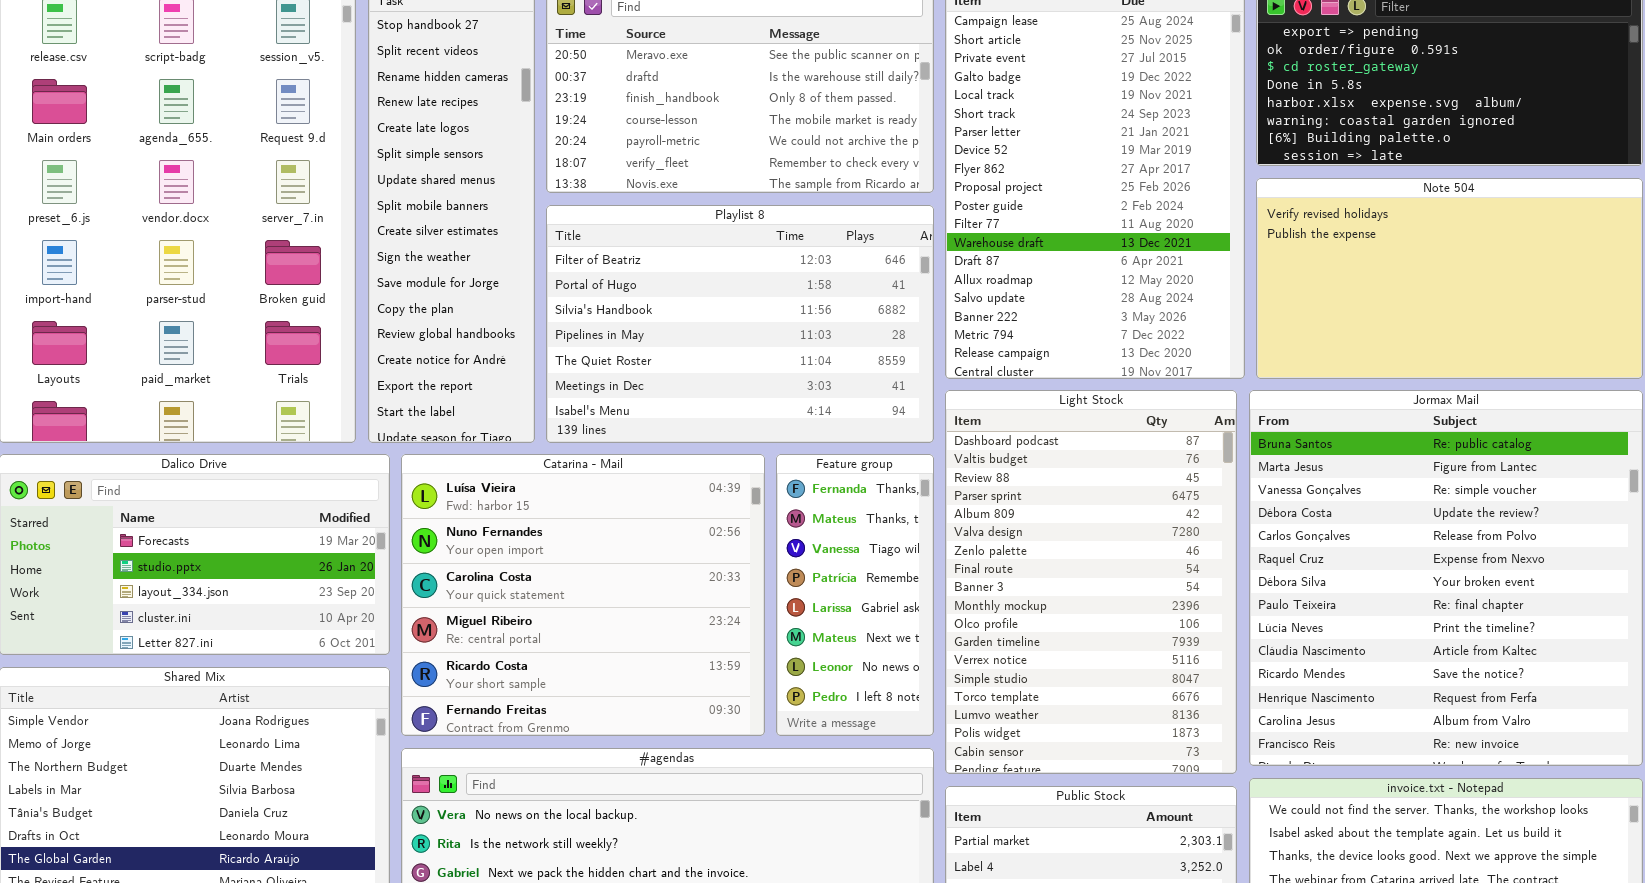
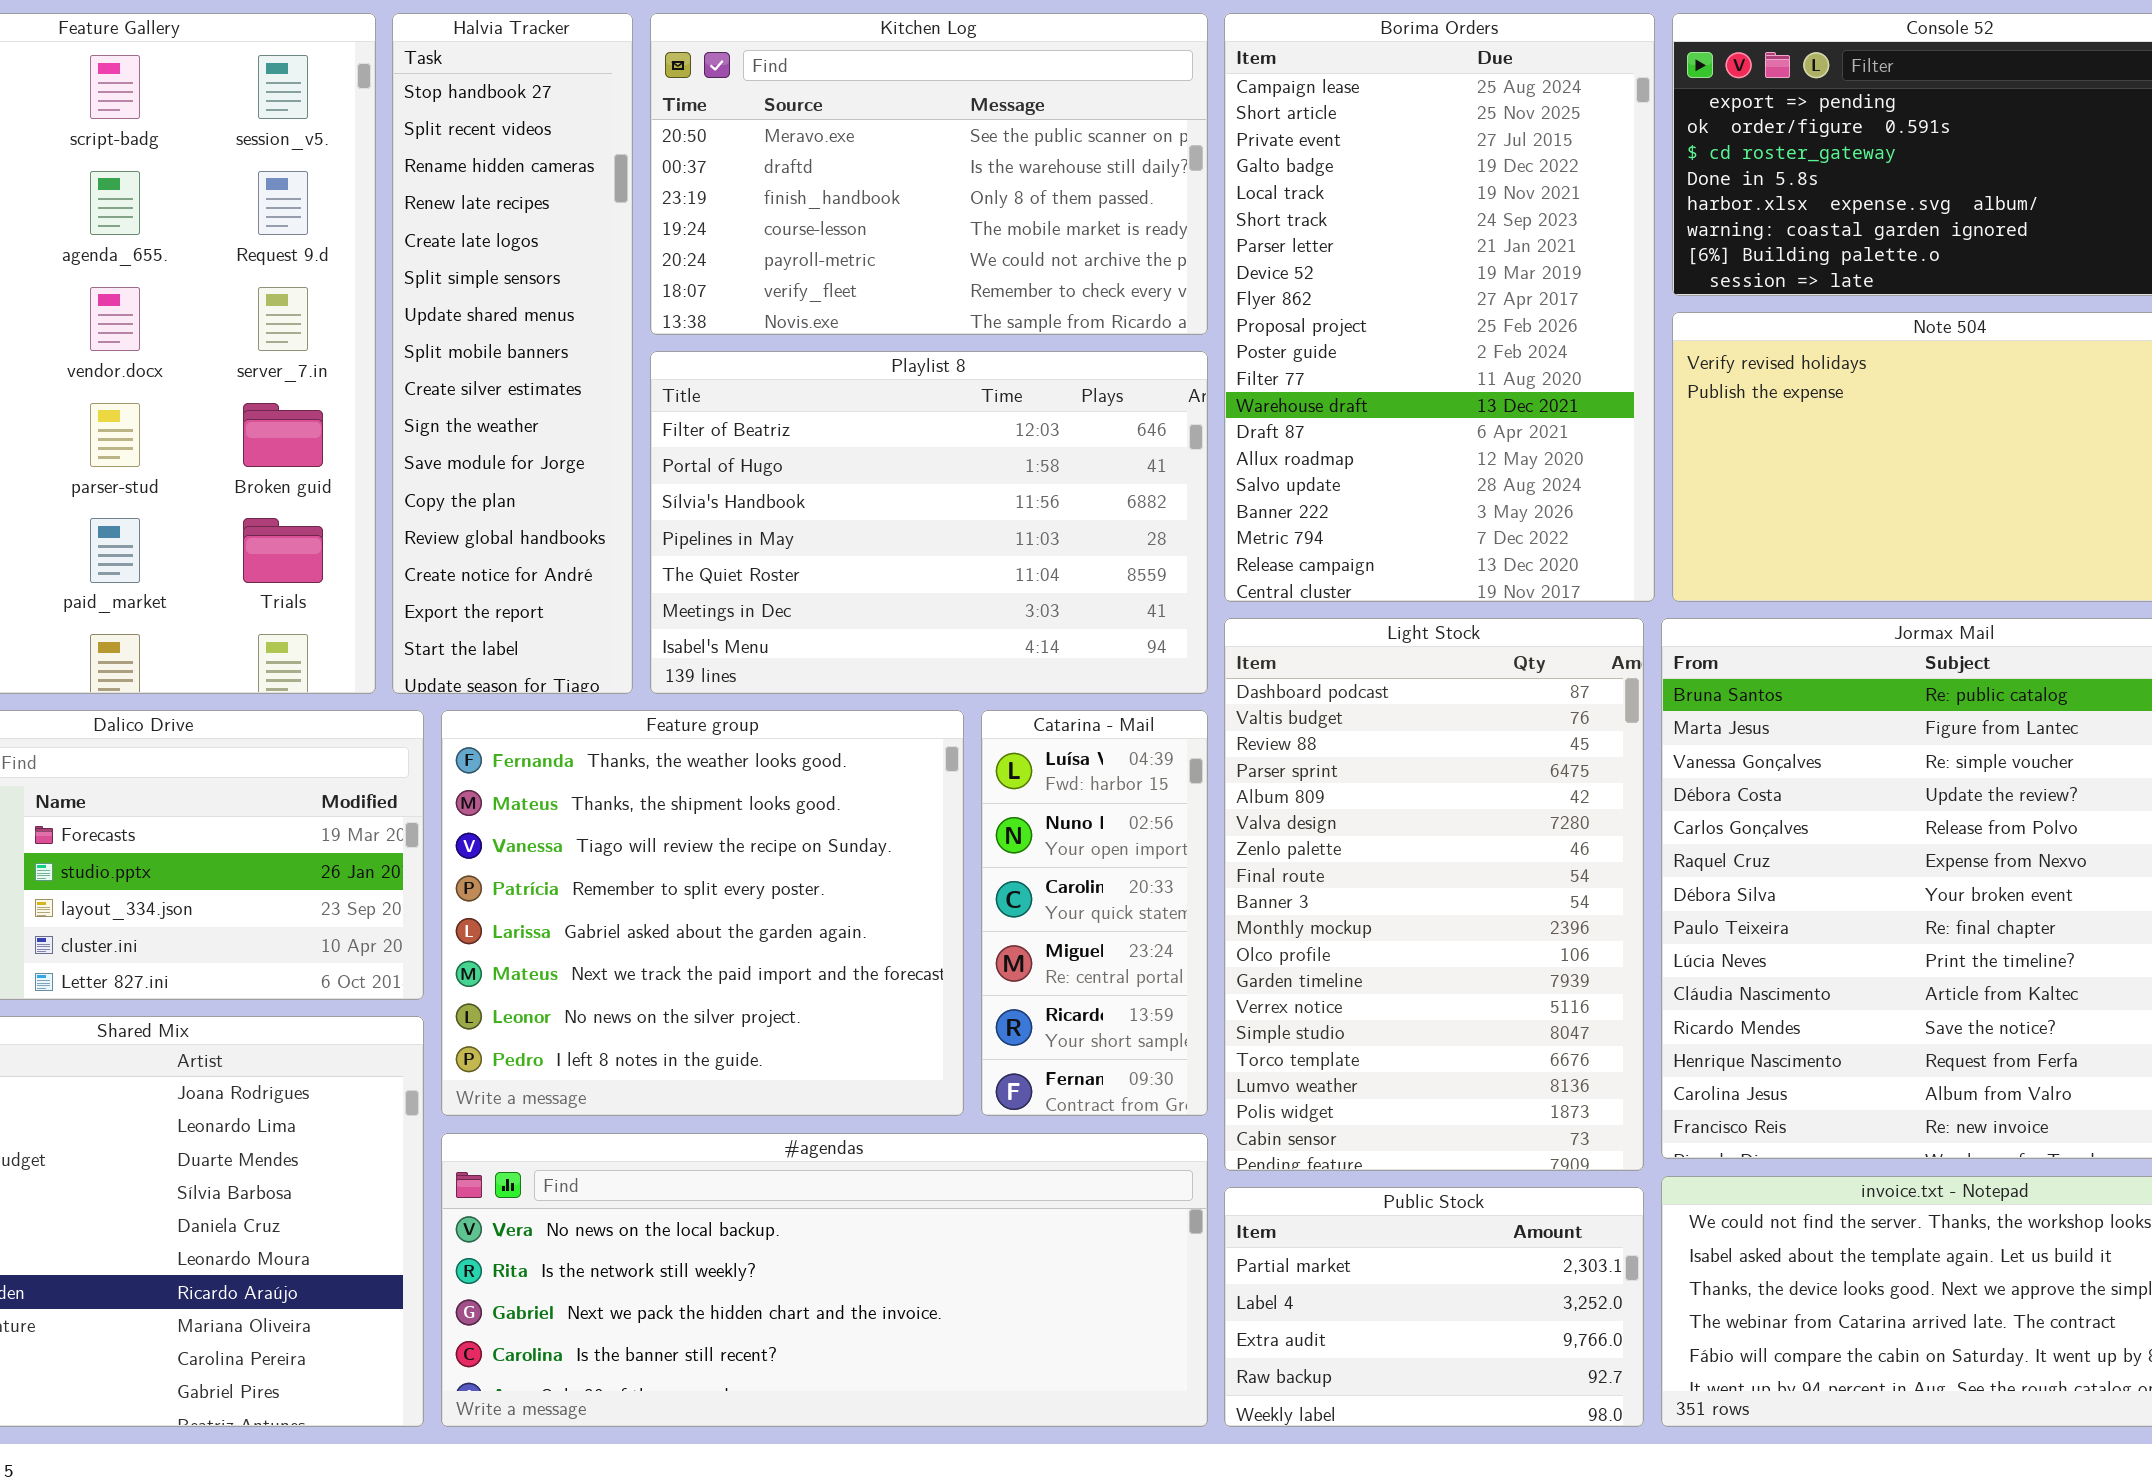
Catarina - Mail: [401,454,765,736] -> [981,710,1208,1116], moved, resized
Feature group: [776,454,934,736] -> [441,710,964,1116], moved, resized

